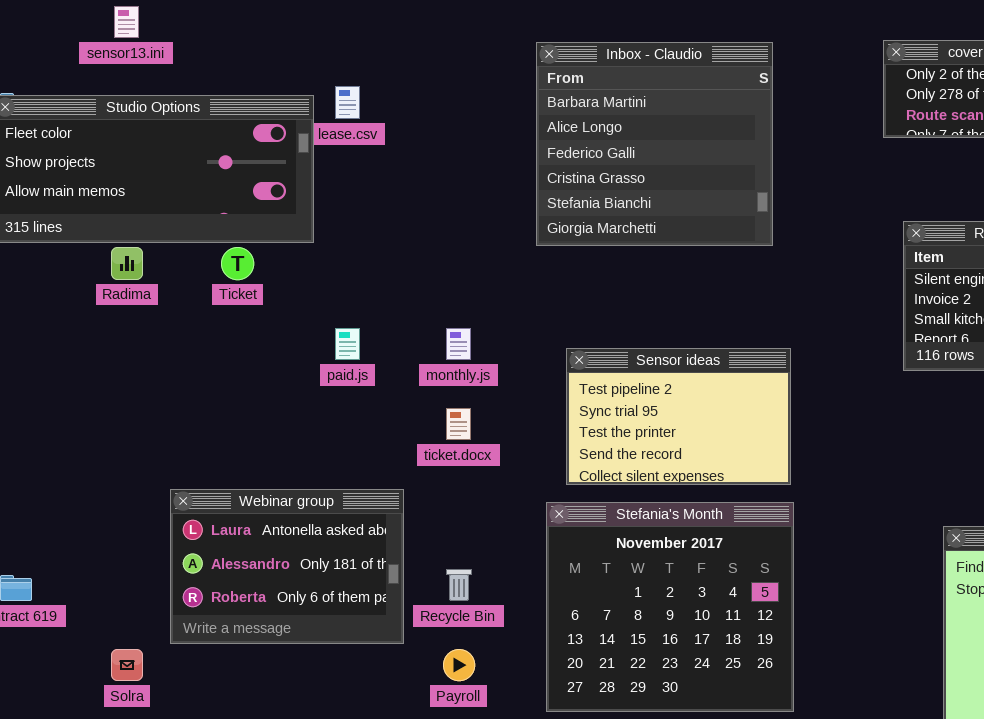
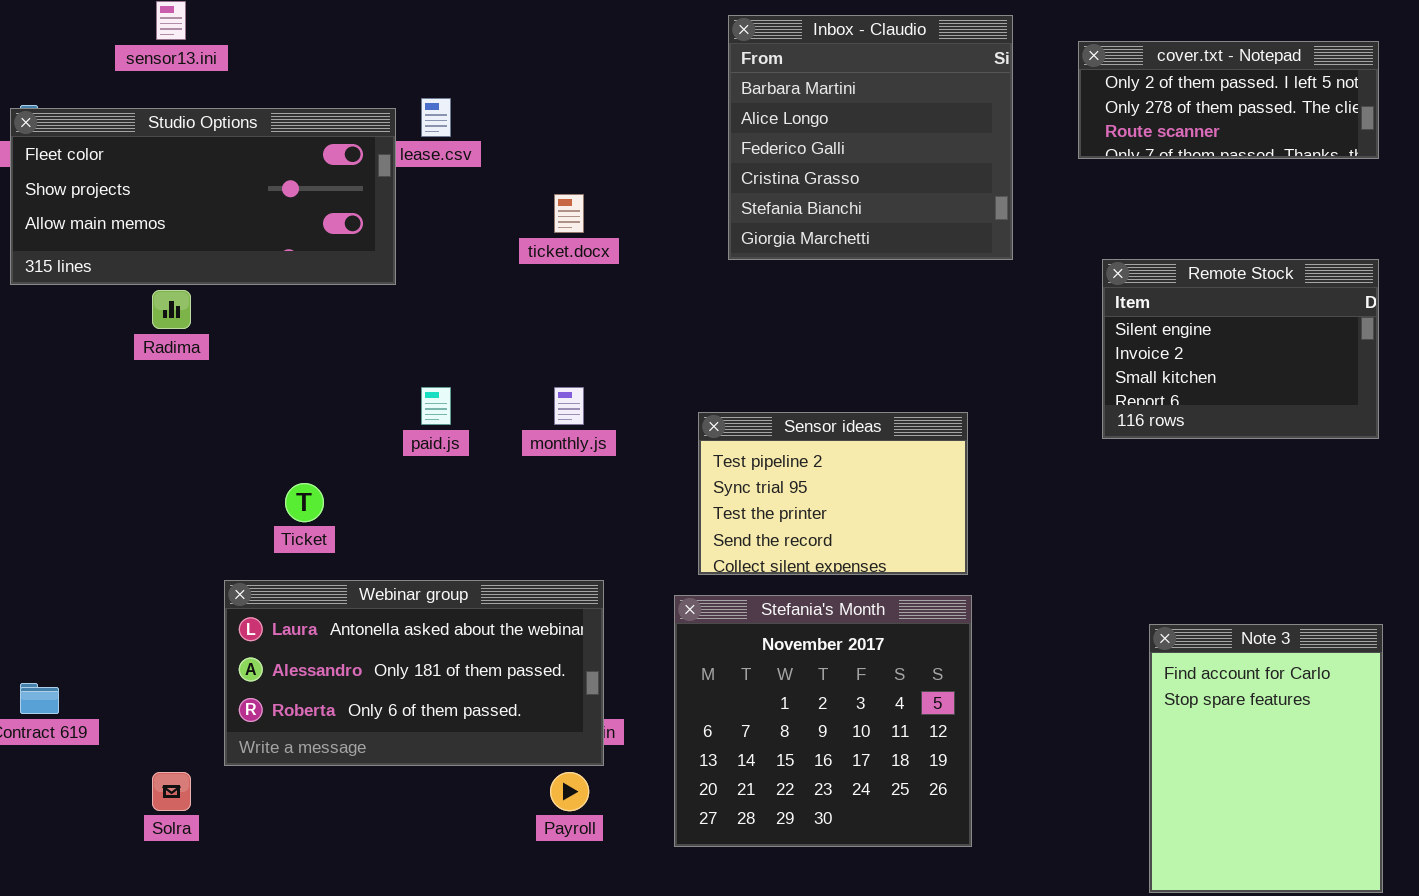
Inbox - Claudio: [536,42,773,246] -> [728,15,1013,260], moved
Ticket: [221,247,254,280] -> [285,483,324,522], moved
ticket.docx: [446,408,471,440] -> [554,194,584,233], moved
Webinar group: [170,489,404,644] -> [224,580,604,766], resized

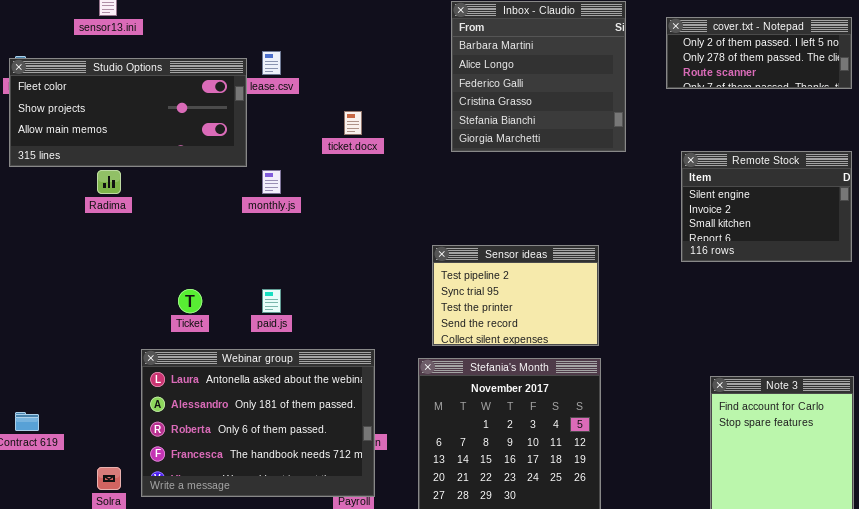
paid.js: [421,387,451,425] -> [262,289,281,313], moved
monthly.js: [554,387,584,425] -> [262,170,281,194], moved
Webinar group: [224,580,604,766] -> [141,349,375,497], resized

